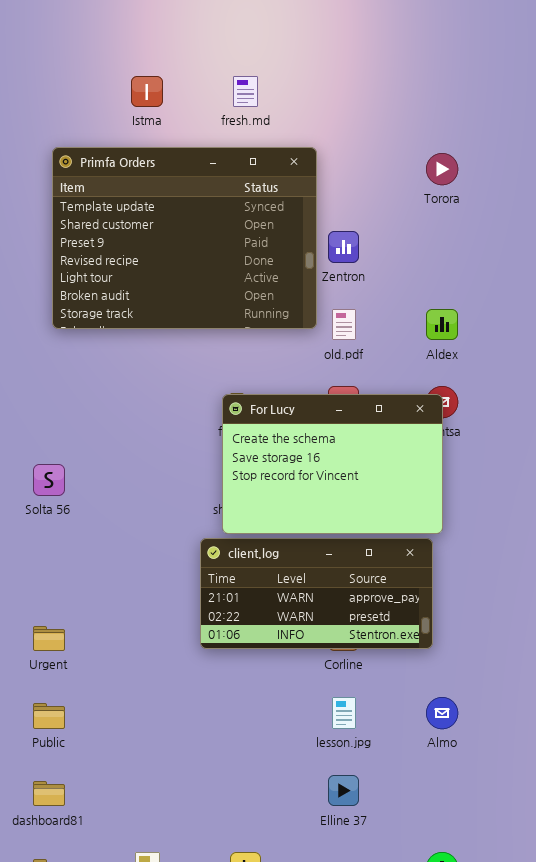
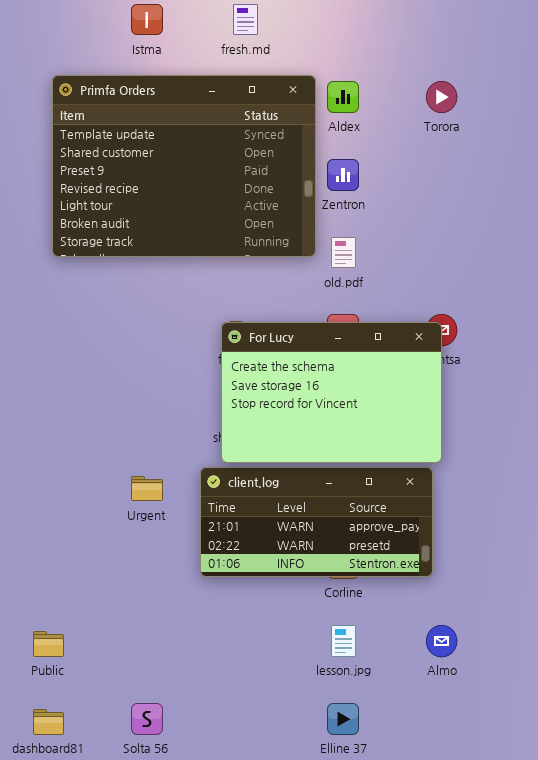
Aldex: [426,309,458,340] -> [327,81,359,113], moved
Solta 56: [33,464,65,496] -> [131,703,163,735], moved
Urgent: [33,626,65,651] -> [131,476,163,501], moved

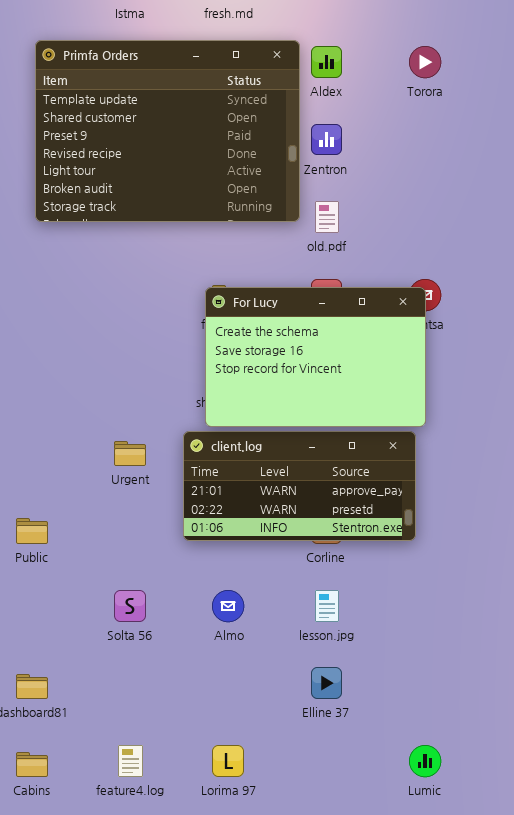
Almo: [426,625,457,657] -> [212,590,244,622], moved
Public: [33,631,64,657] -> [16,518,48,544], moved
Solta 56: [131,703,163,735] -> [114,590,146,622], moved

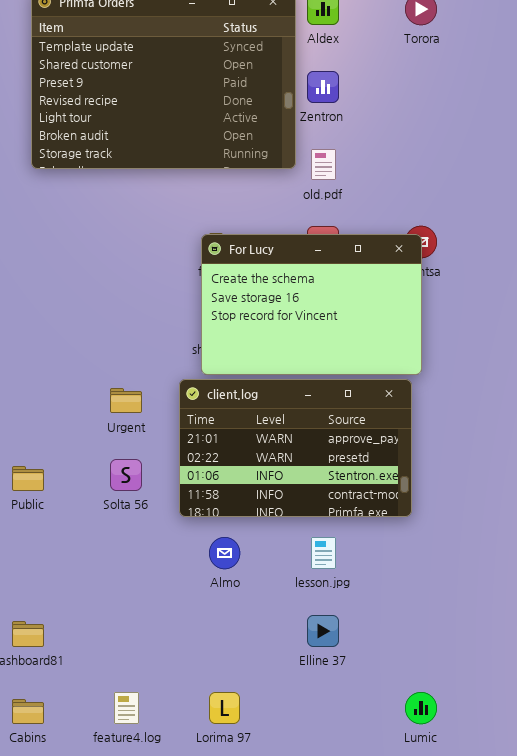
client.log: [183,431,416,541] -> [179,379,412,517], resized
Solta 56: [114,590,146,622] -> [110,459,142,491], moved

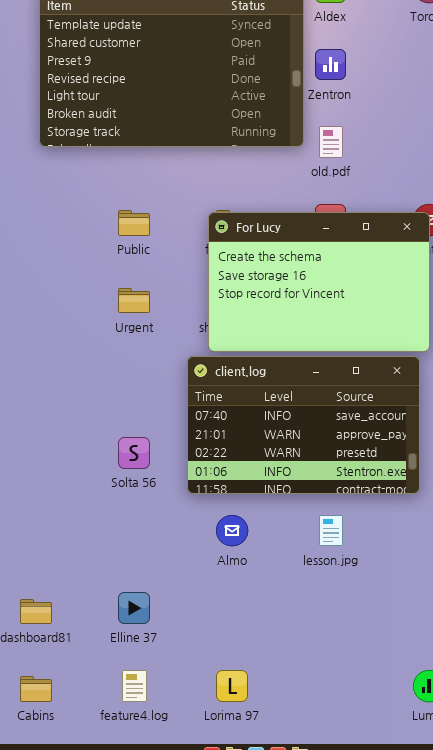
client.log: [179,379,412,517] -> [187,356,420,494], scrolled up 1 row
Urgent: [110,388,142,413] -> [118,288,150,313], moved
Public: [12,466,44,491] -> [118,210,150,236], moved
Elline 37: [307,615,339,647] -> [118,592,150,624], moved

